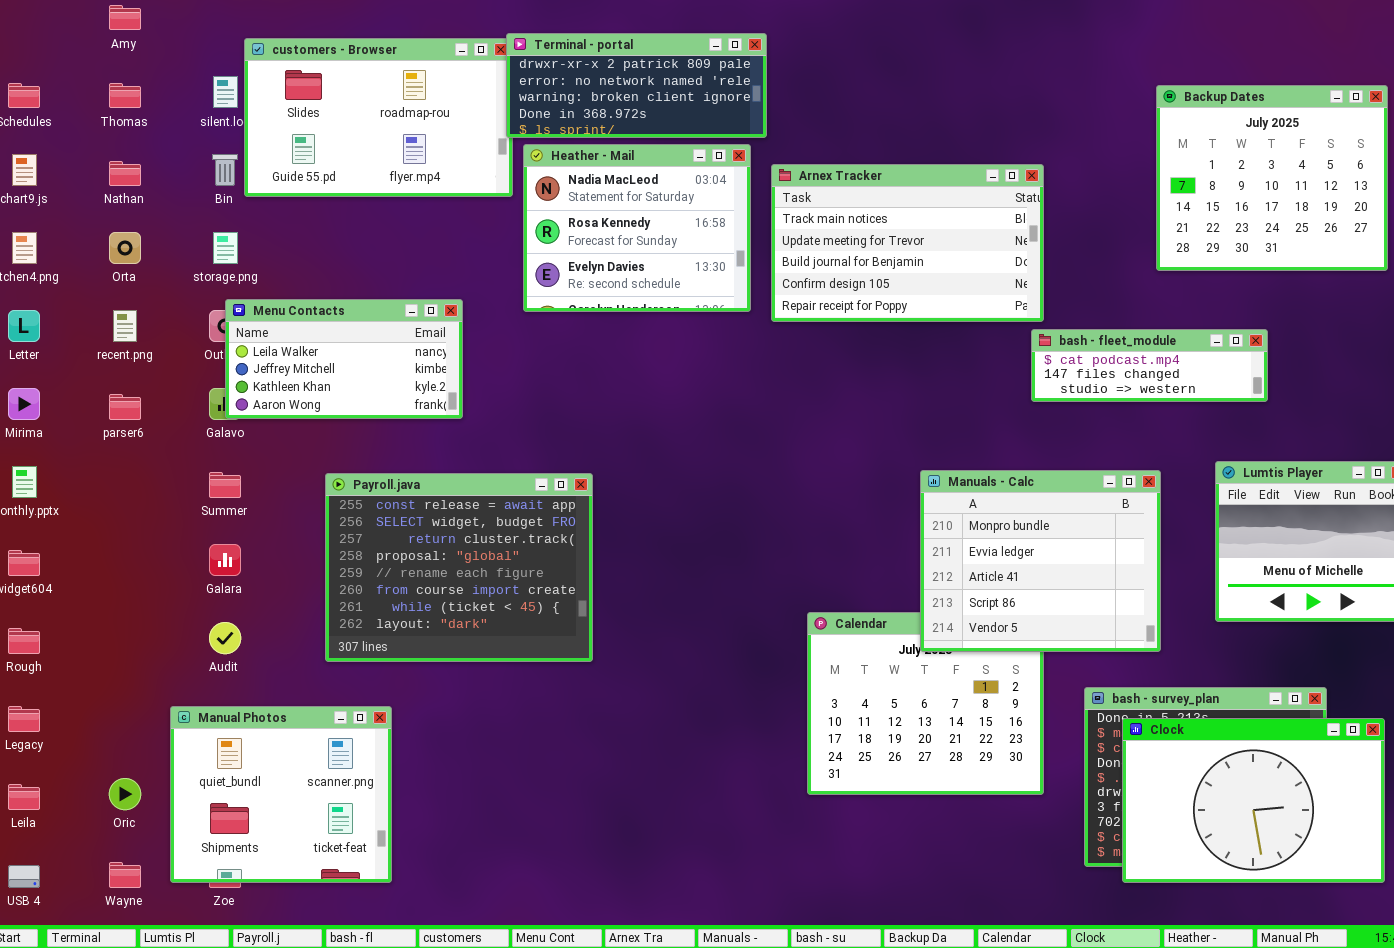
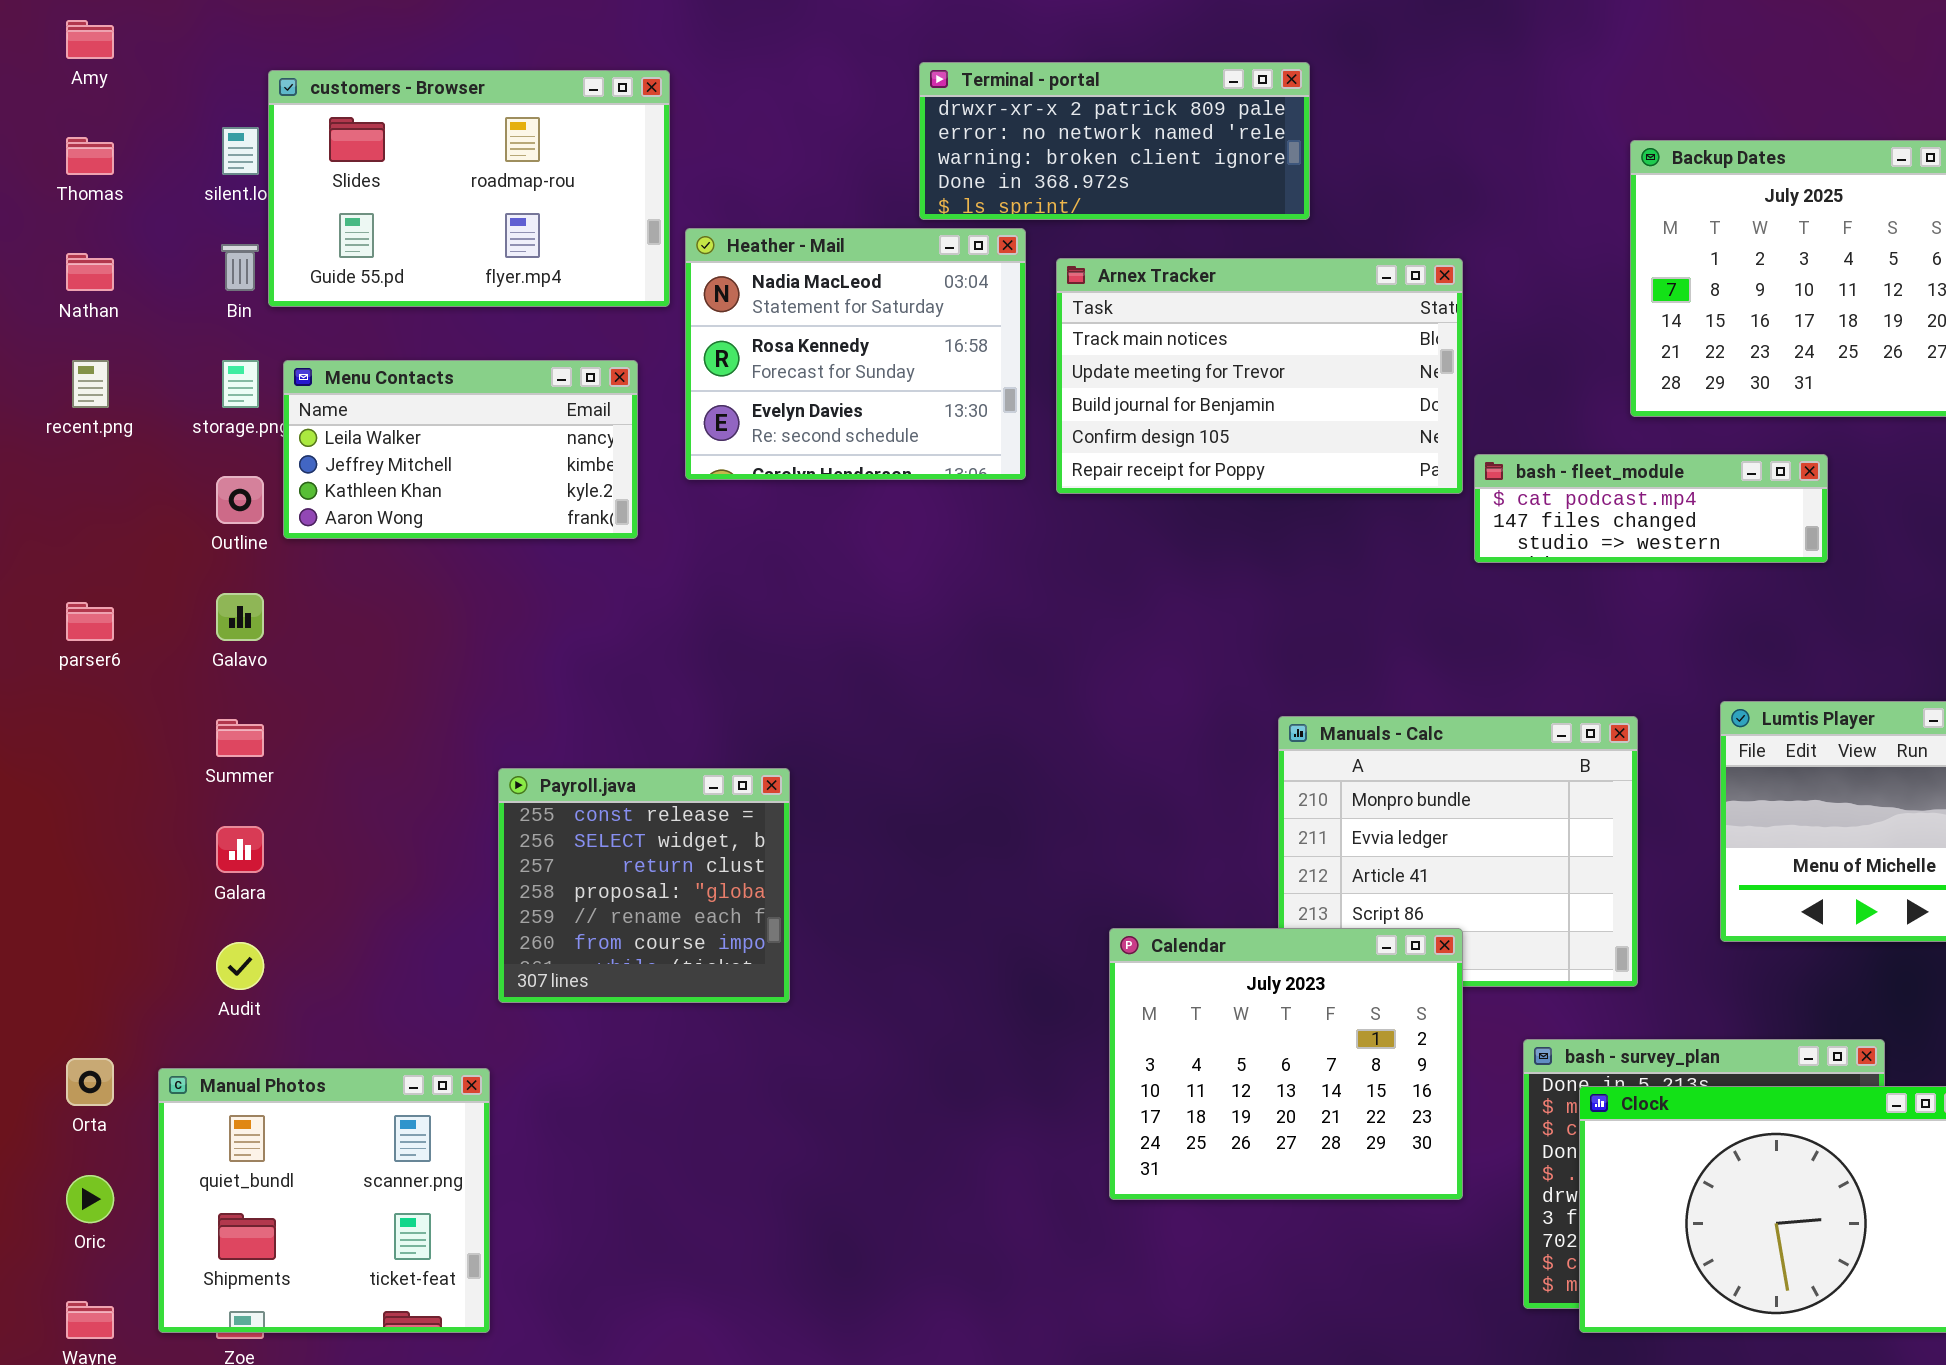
Terminal - portal: [506,33,767,138] -> [919,62,1310,220], moved
Orta: [109,232,141,264] -> [66,1058,114,1106], moved
Menu Contacts: [225,299,463,419] -> [283,360,638,539], moved
recent.png: [113,310,137,342] -> [72,360,109,408], moved
bash - fleet_module: [1031,329,1268,402] -> [1474,454,1828,563], moved
Payroll.java: [325,473,593,662] -> [498,768,790,1003], resized
Calendar: [807,612,1044,795] -> [1109,928,1463,1200], raised

